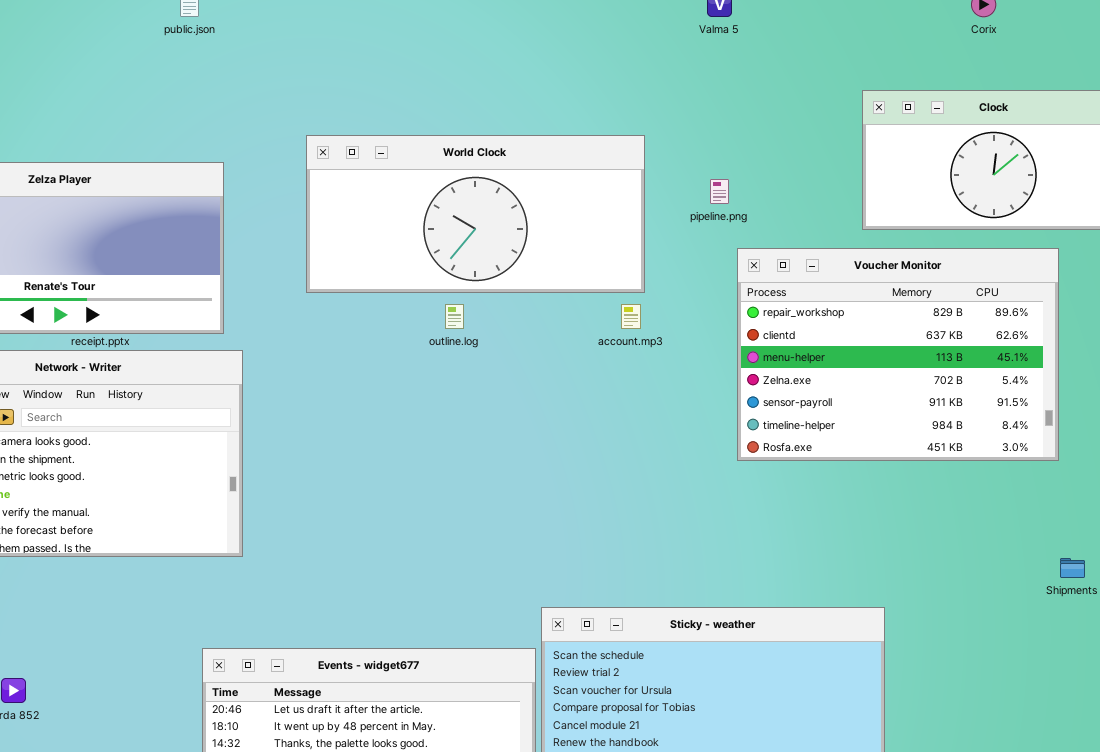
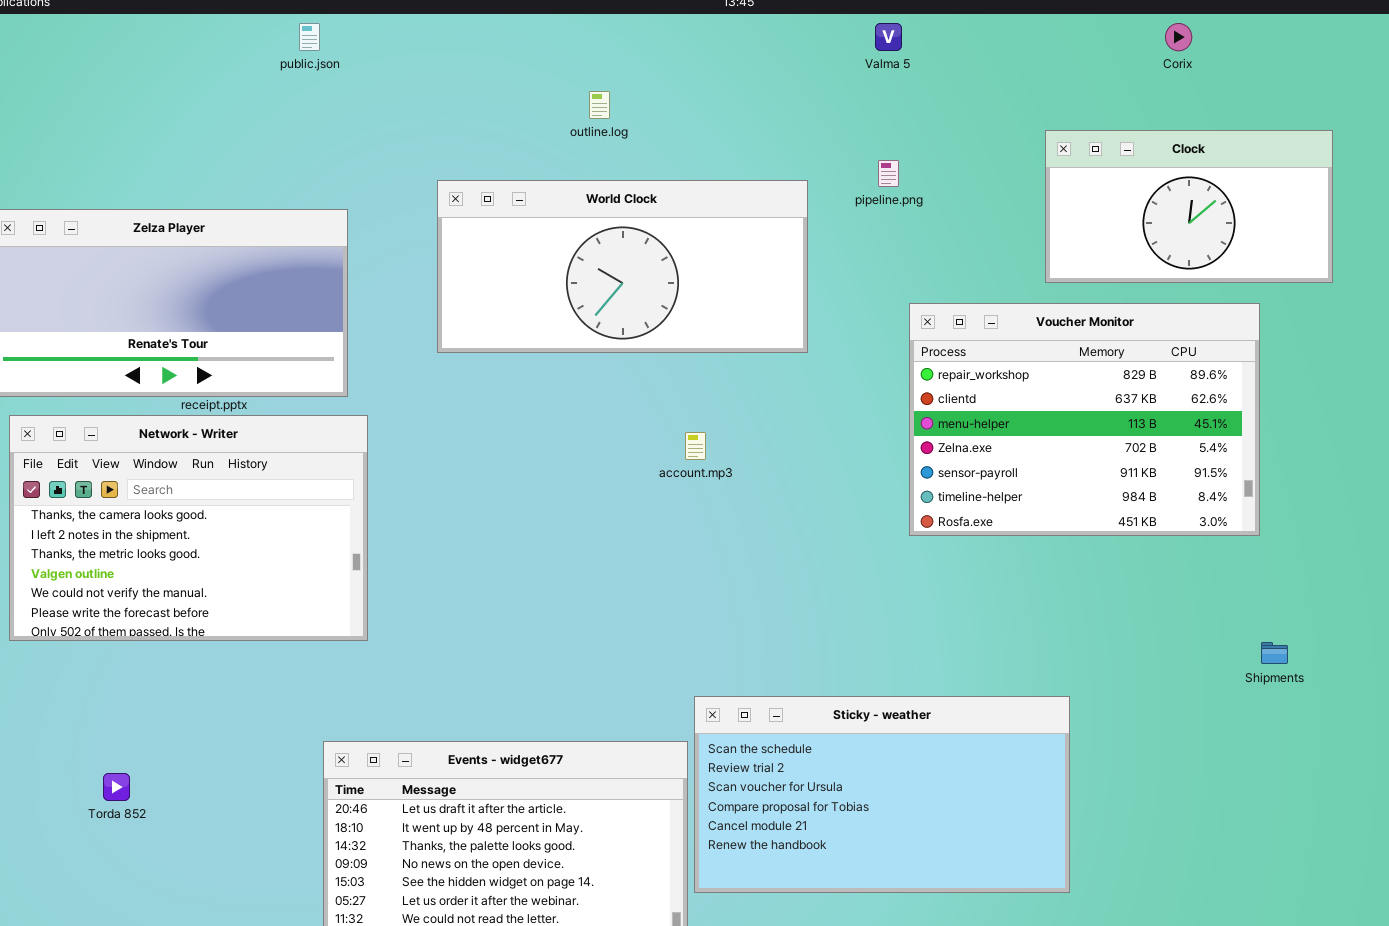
pipeline.png: [710,179,729,204] -> [878,160,899,187], moved
outline.log: [445,304,464,329] -> [589,91,610,119], moved
account.mp3: [621,304,641,329] -> [685,432,706,460], moved

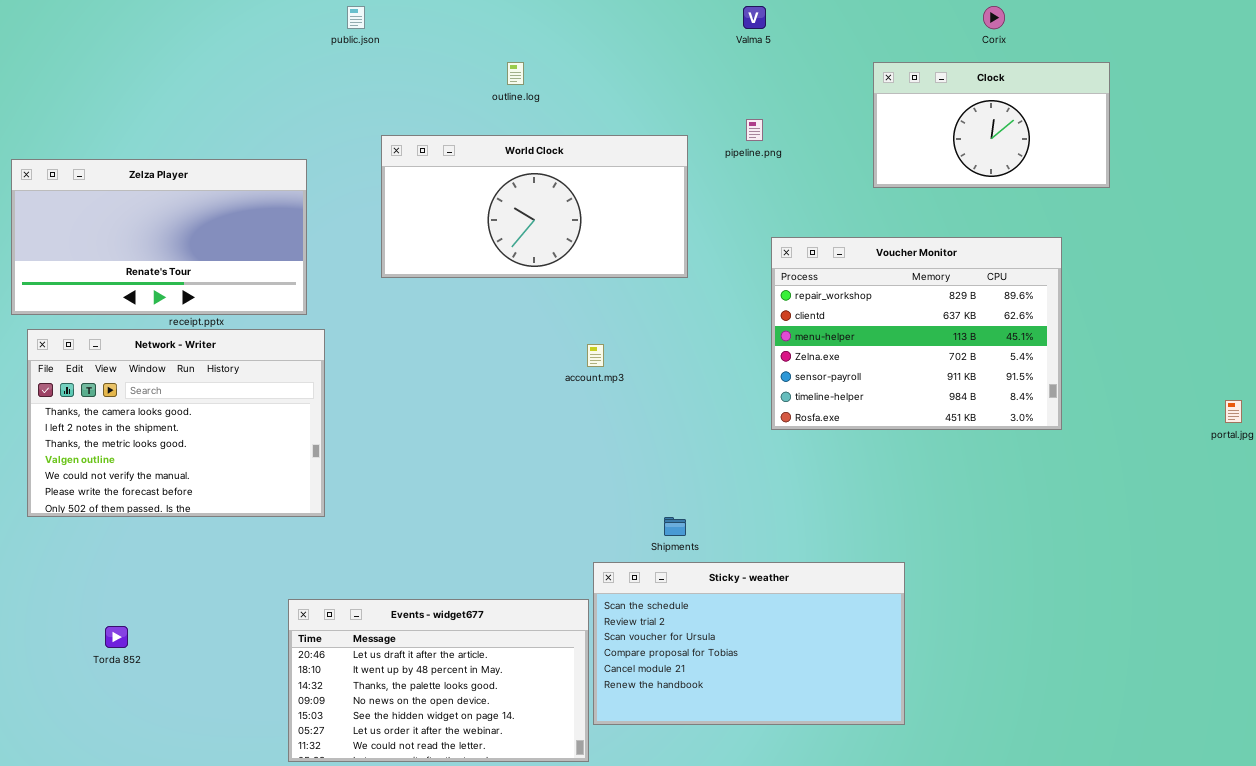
public.json: [299,23,320,51] -> [347,6,365,29], moved
Clock: [1045,130,1333,283] -> [873,62,1110,188], moved
Shipments: [1261,642,1288,664] -> [664,517,686,536], moved

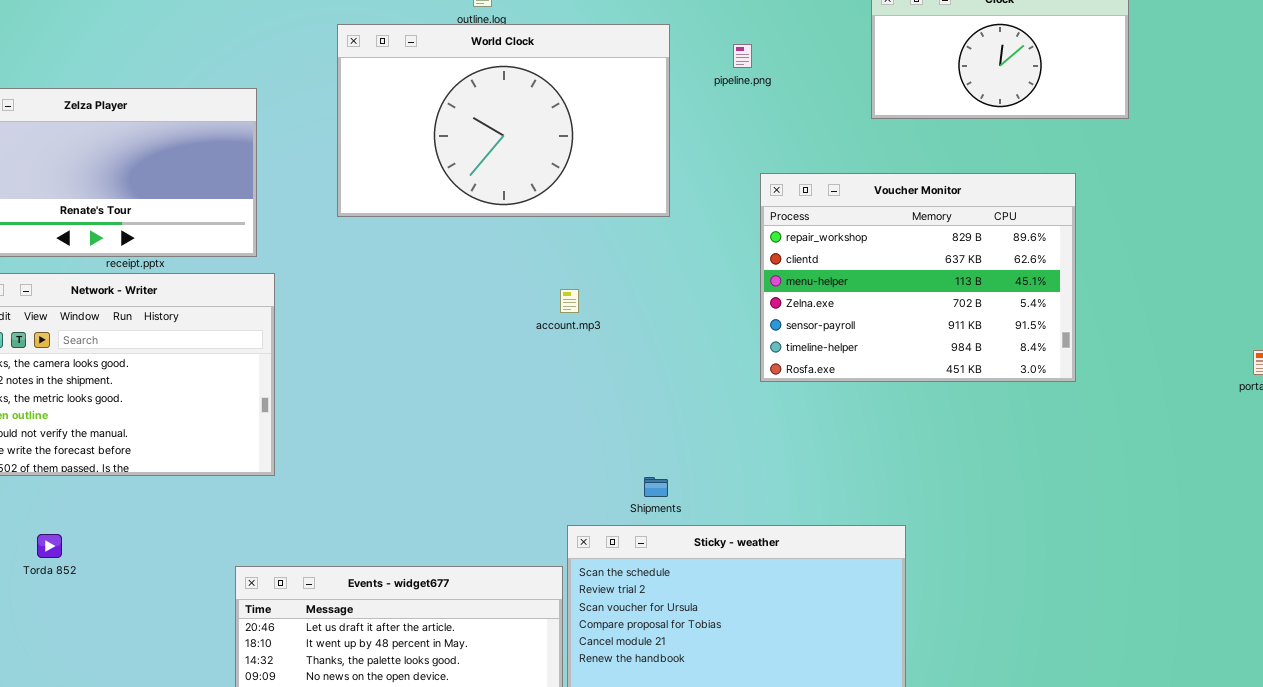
World Clock: [381,135,688,278] -> [337,24,670,217], resized
Torda 852: [105,626,128,648] -> [37,534,62,558], moved

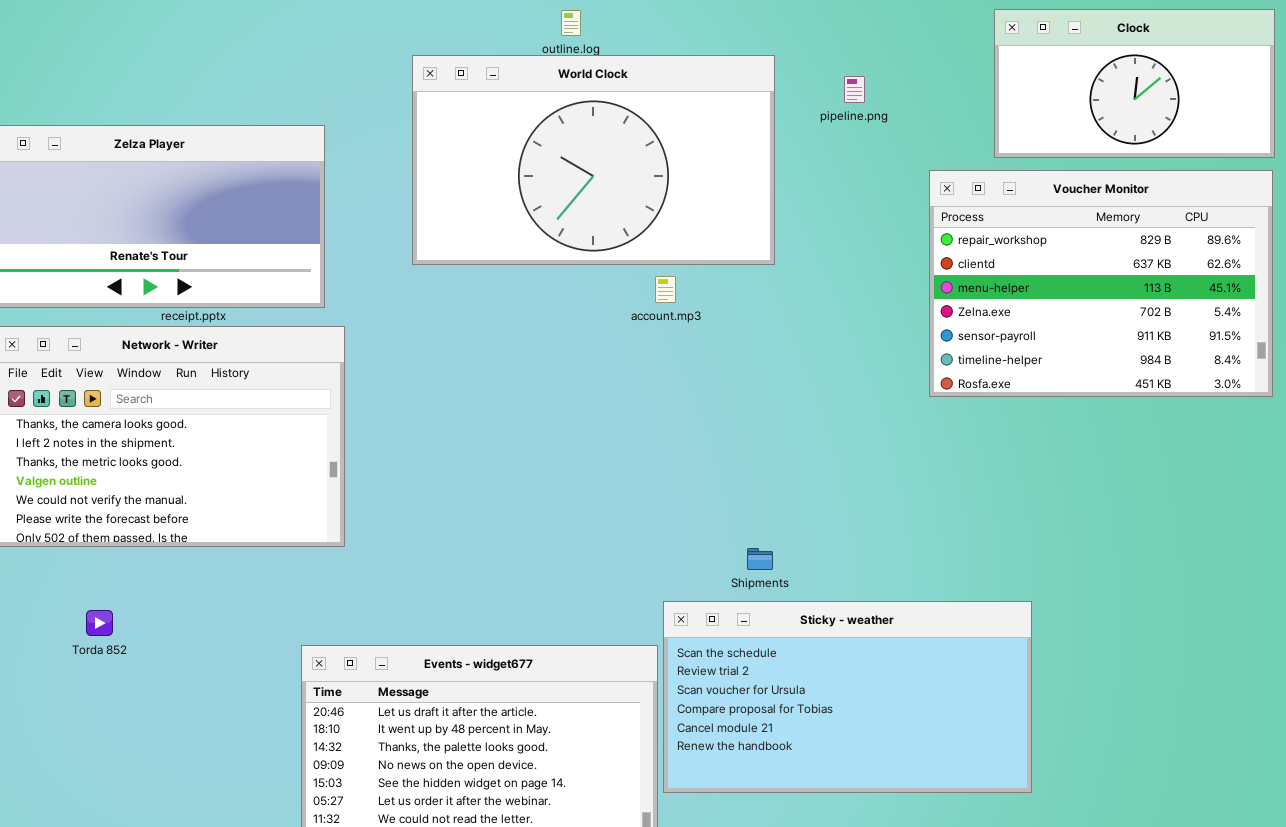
Voucher Monitor: [760,173,1076,382] -> [929,170,1273,397], moved
account.mp3: [560,289,579,313] -> [655,276,676,303], moved

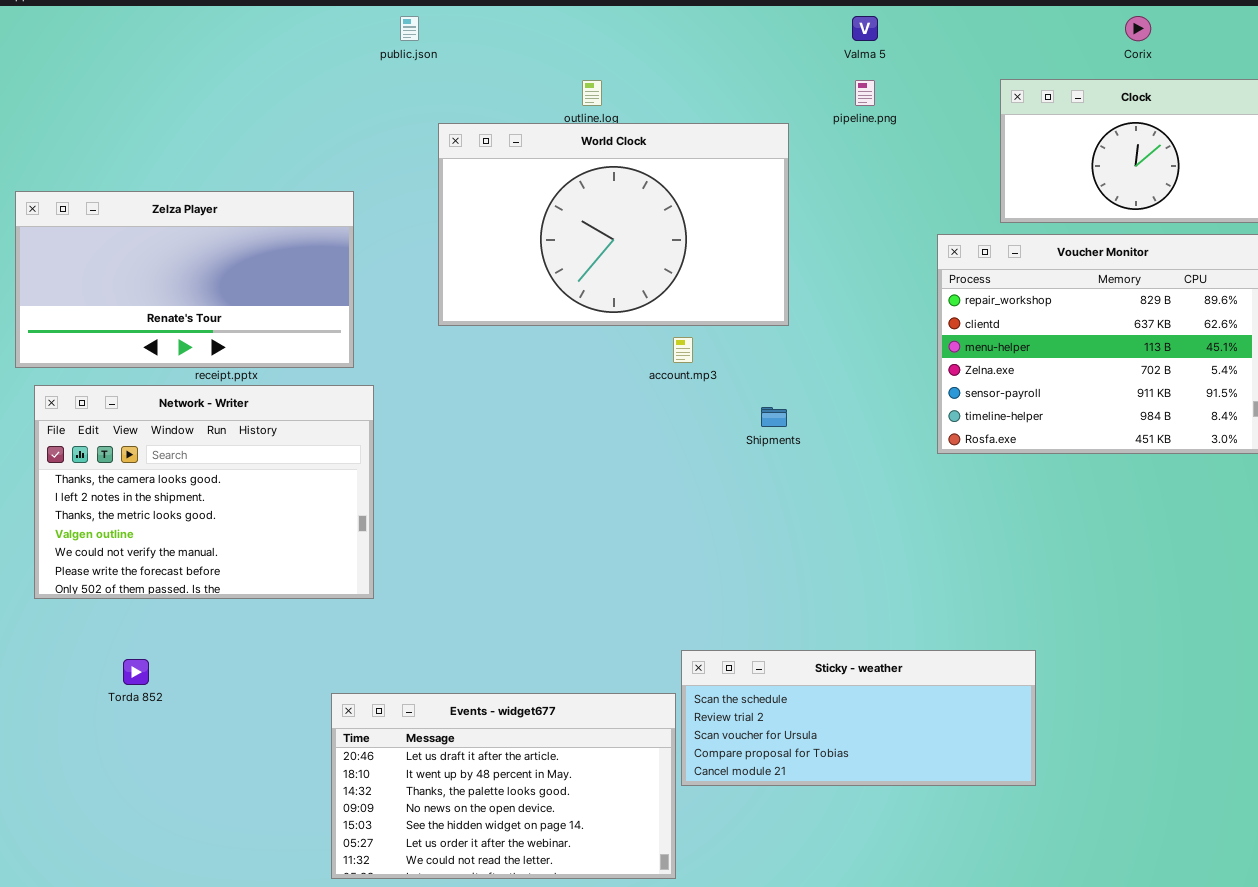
pipeline.png: [844,76,865,103] -> [855,80,875,106], moved
Shipments: [747,548,773,570] -> [761,407,787,427], moved
Sticky - weather: [663,601,1032,793] -> [681,650,1036,786], resized

